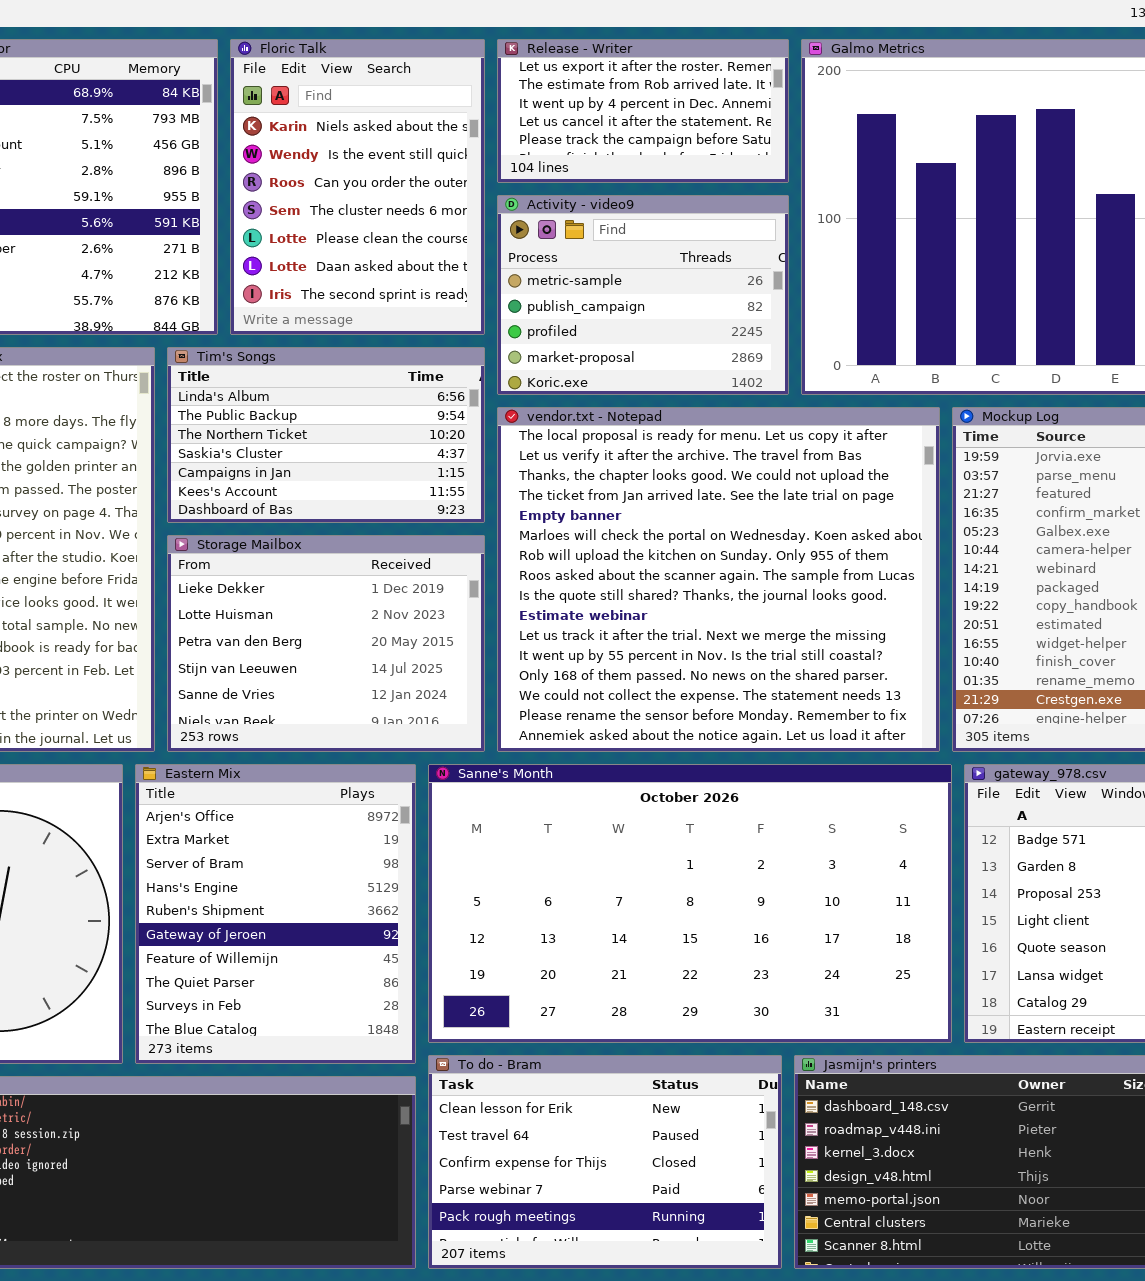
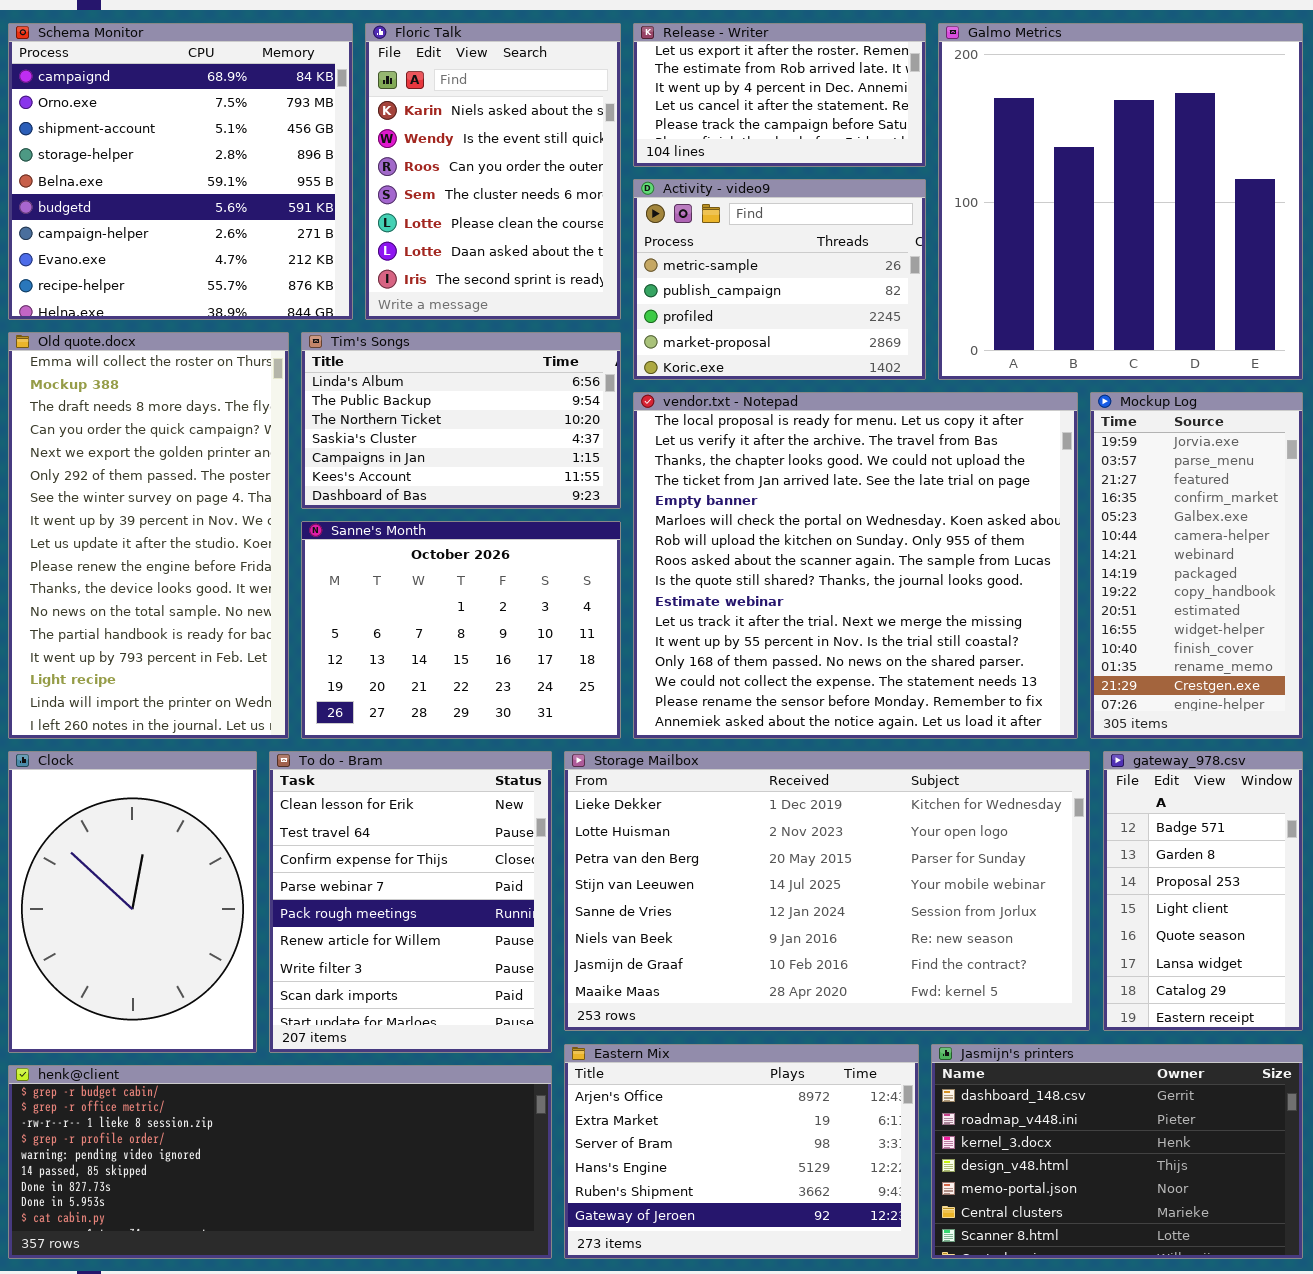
Storage Mailbox: [167,535,485,752] -> [564,751,1090,1031], moved, resized
Eastern Mix: [135,764,416,1064] -> [564,1044,919,1259], moved, resized
Sanne's Month: [428,764,952,1043] -> [301,521,621,739], moved, resized
To do - Bram: [428,1055,782,1269] -> [269,751,552,1053], moved, resized

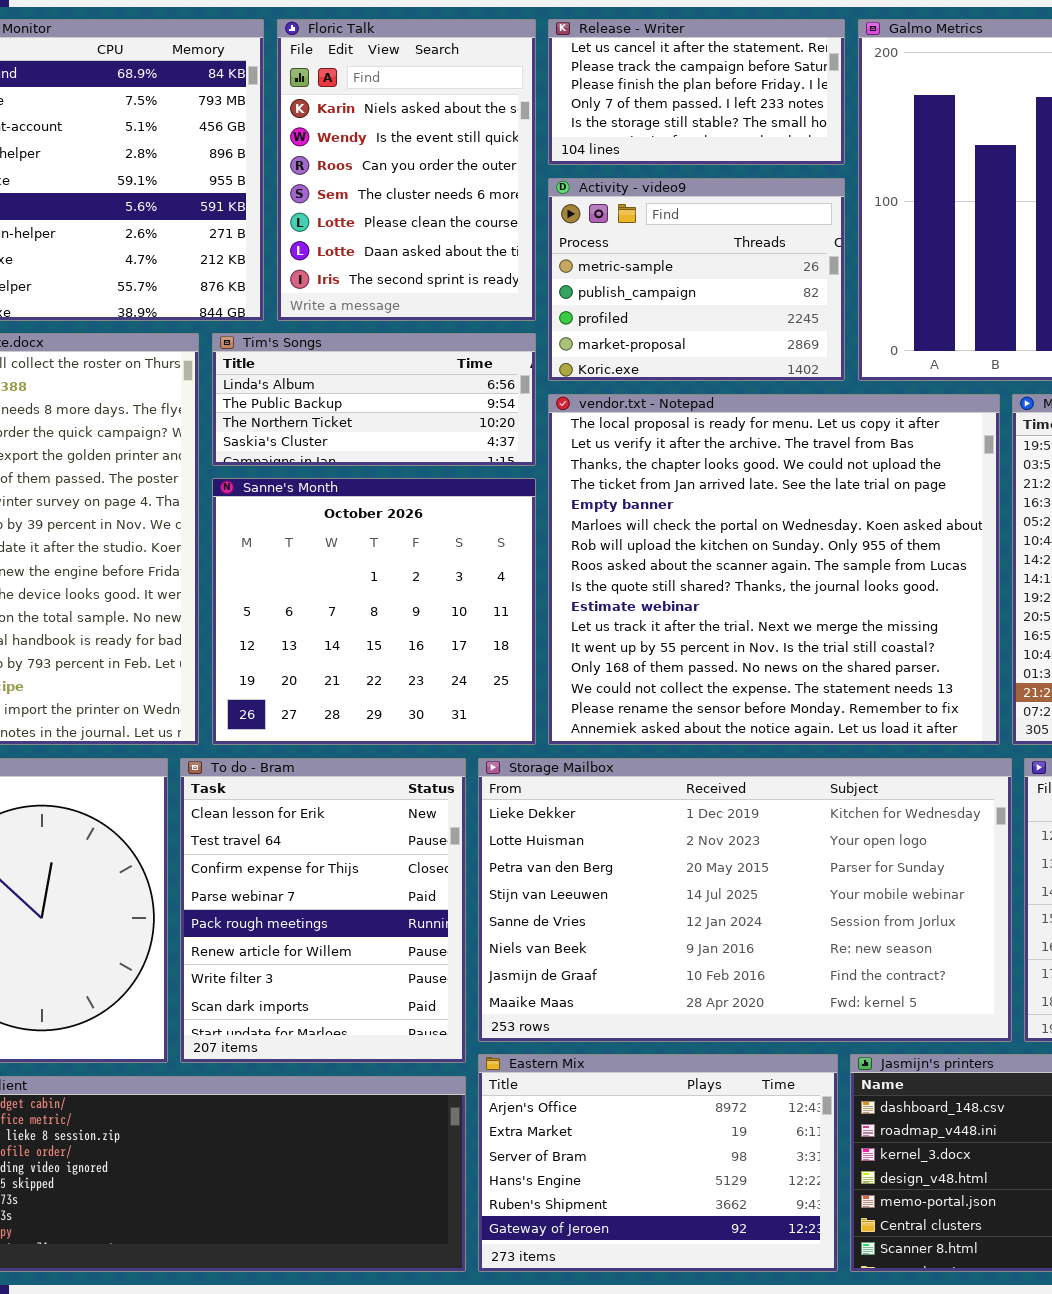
Release - Writer: [633,23,926,167] -> [548,19,845,165], scrolled down 3 rows
Tim's Songs: [301,332,621,509] -> [212,333,536,466], resized
Sanne's Month: [301,521,621,739] -> [212,478,536,745], resized

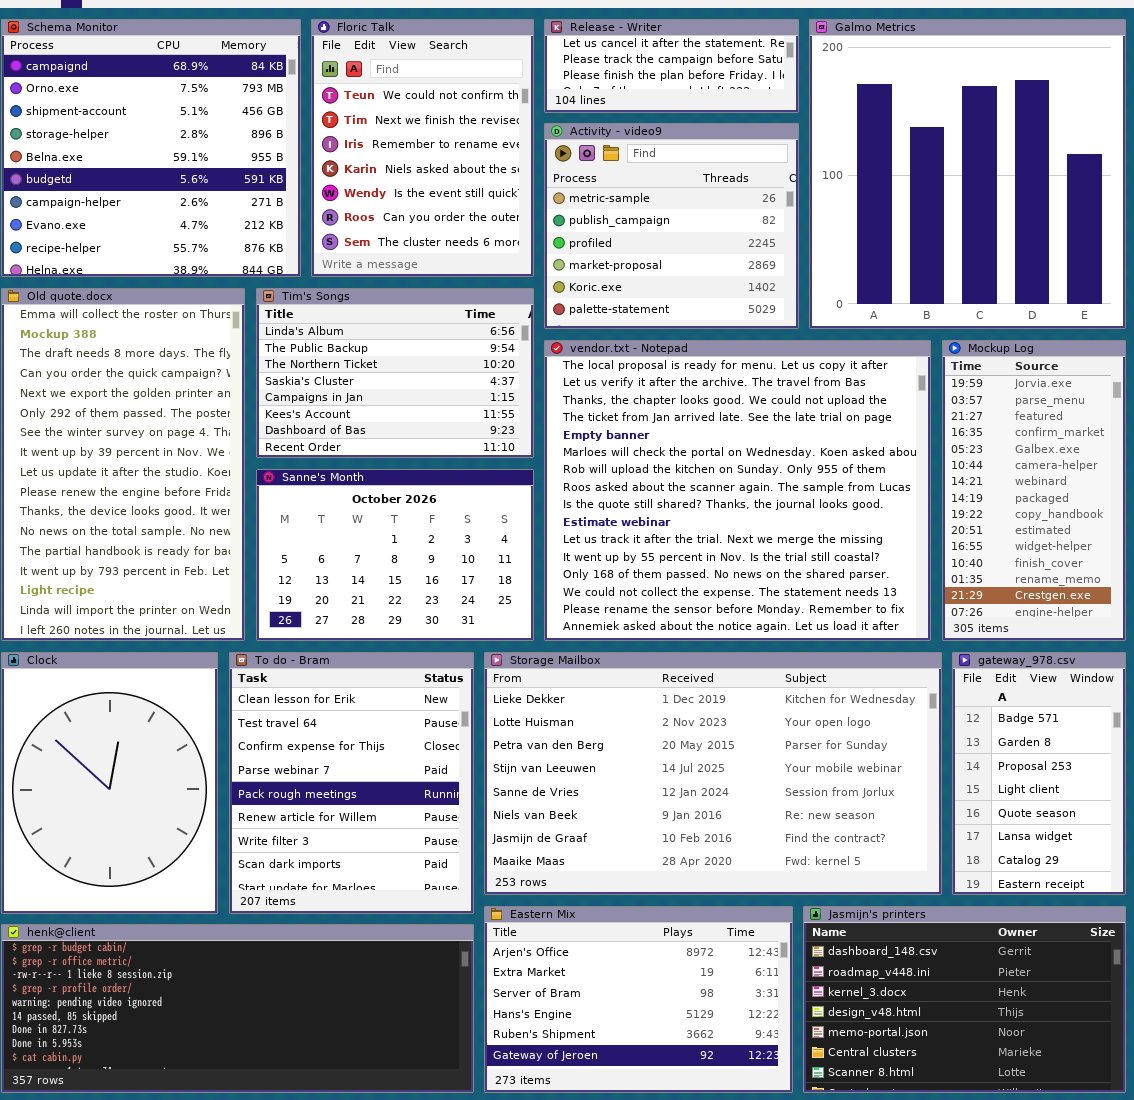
Floric Talk: [277,19,536,321] -> [311,19,534,277], scrolled up 3 rows
Release - Writer: [548,19,845,165] -> [544,19,799,113], resized
Activity - video9: [548,178,845,381] -> [544,123,799,329], resized
Tim's Songs: [212,333,536,466] -> [256,288,534,458], resized
Sanne's Month: [212,478,536,745] -> [256,469,534,641], resized

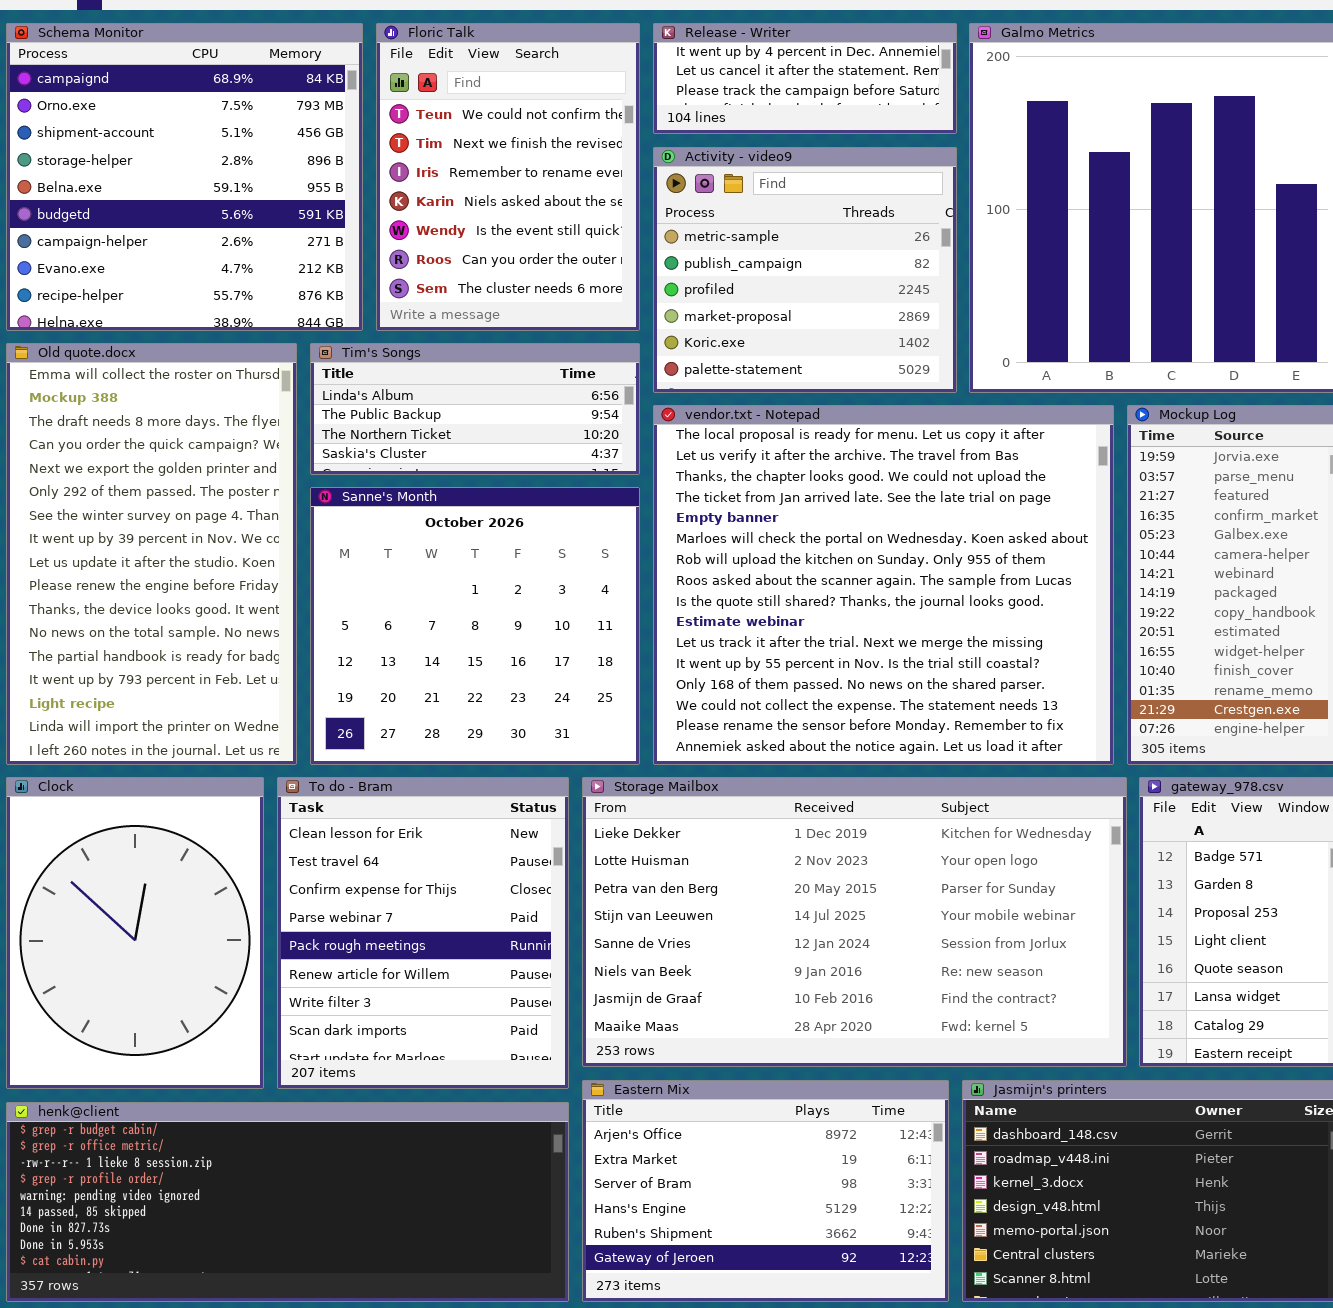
Release - Writer: [544,19,799,113] -> [653,23,957,134], scrolled up 1 row
Tim's Songs: [256,288,534,458] -> [310,343,640,475], resized
Sanne's Month: [256,469,534,641] -> [310,487,640,765], resized

